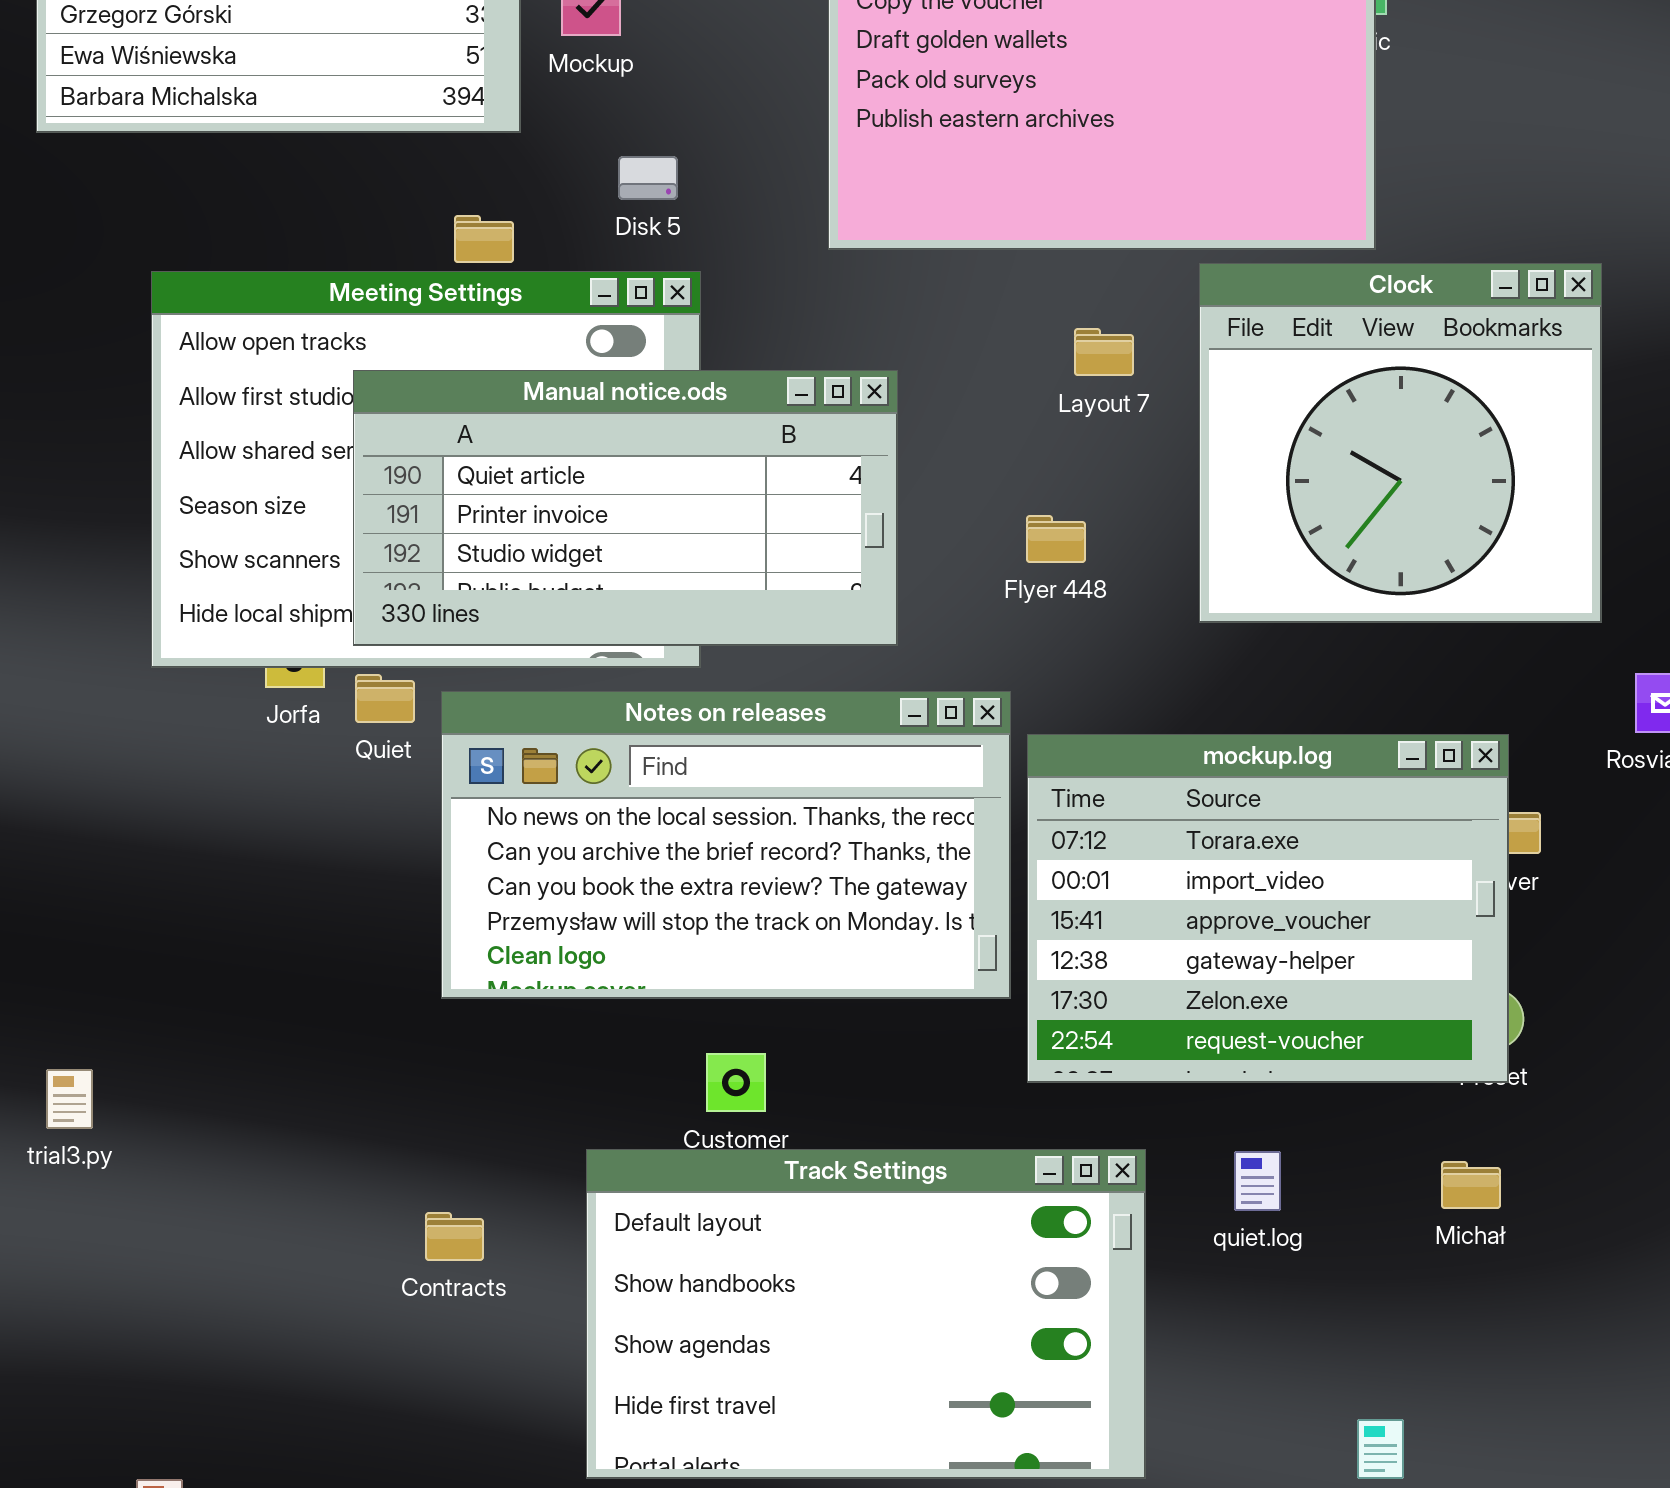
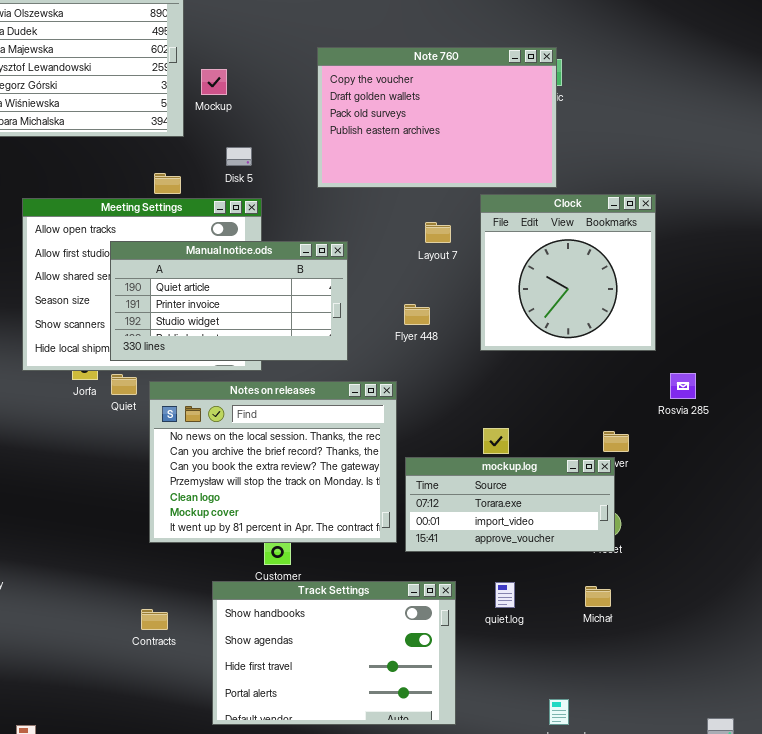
Notes on releases: [441,691,1011,999] -> [149,381,397,543], resized
mockup.log: [1027,734,1509,1083] -> [405,457,615,552], resized
Track Settings: [586,1149,1146,1479] -> [212,581,456,725], scrolled down 1 row

